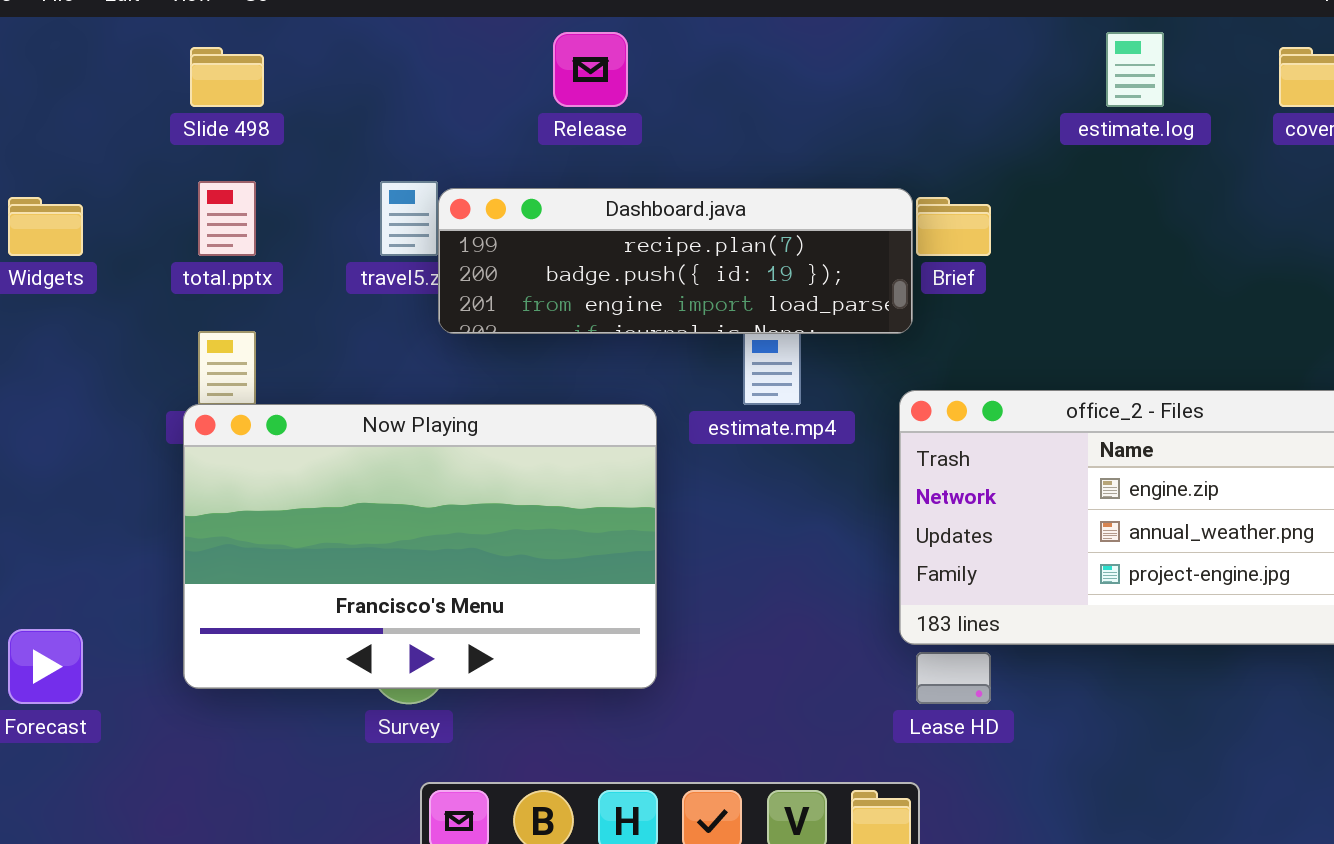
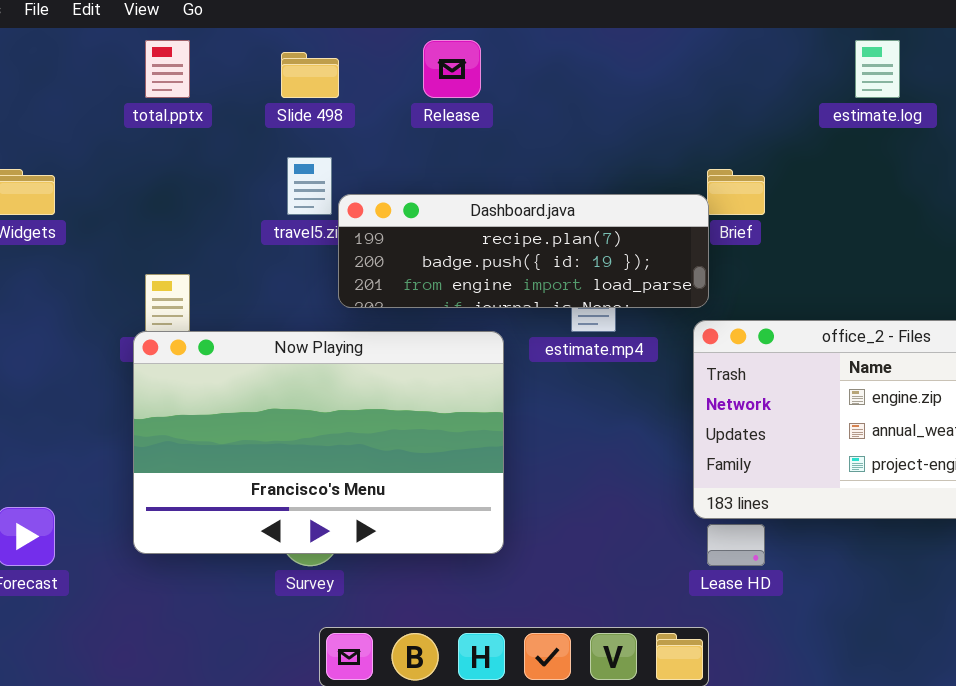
Slide 498: [190,47,264,107] -> [281,52,339,98], moved
total.pptx: [198,181,256,256] -> [145,40,190,98], moved
Dashboard.java: [438,188,913,334] -> [338,194,709,308], moved

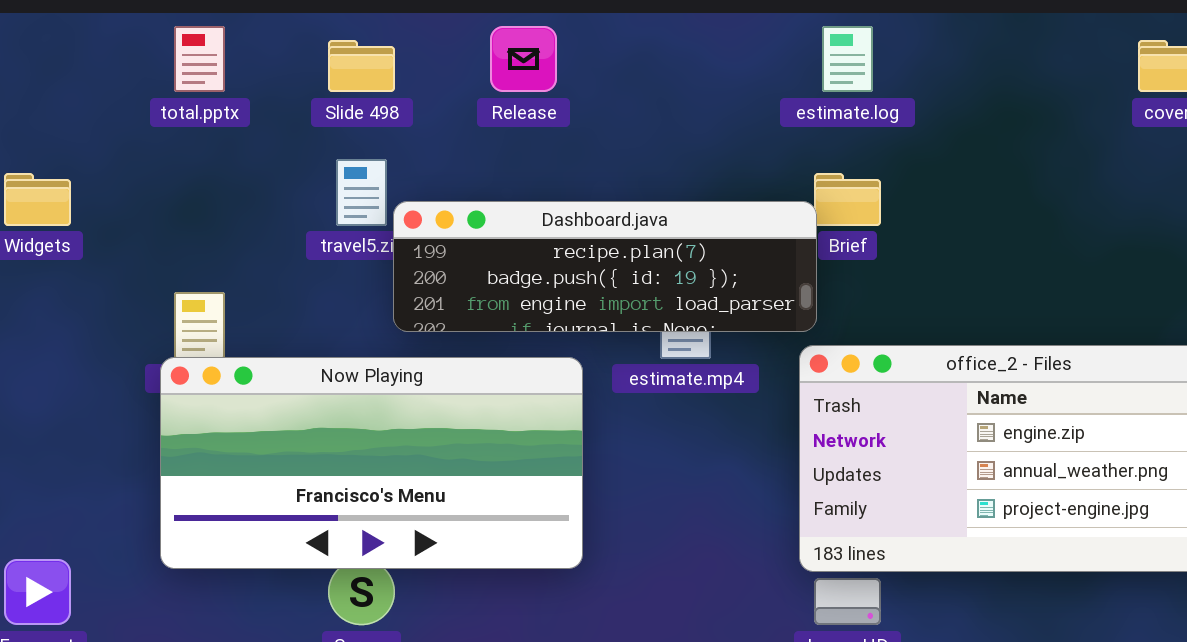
estimate.log: [855,40,900,98] -> [822,26,873,92], moved
Now Playing: [133,331,504,554] -> [160,357,583,569], resized

